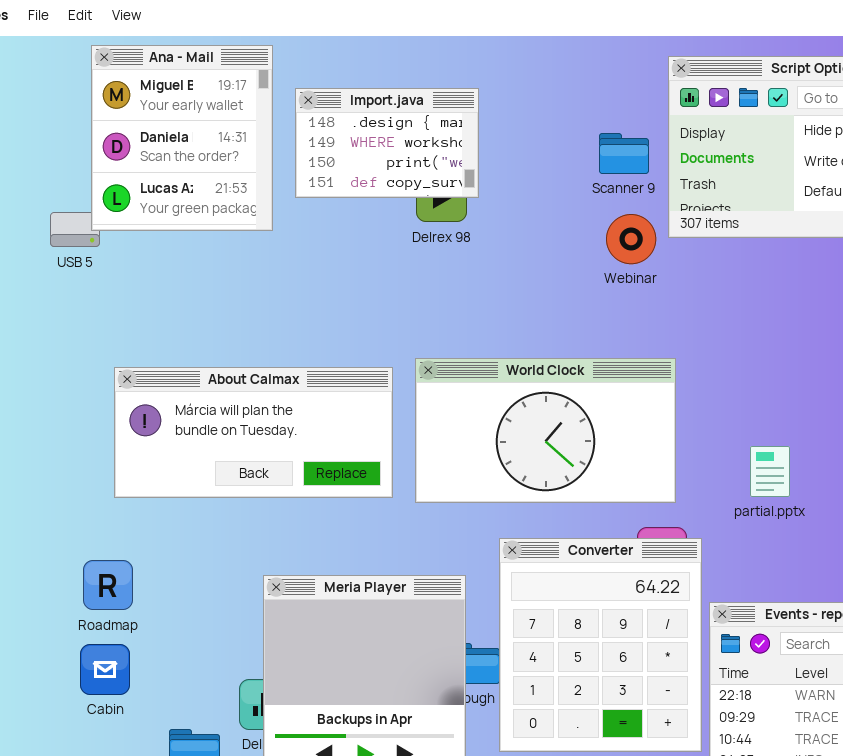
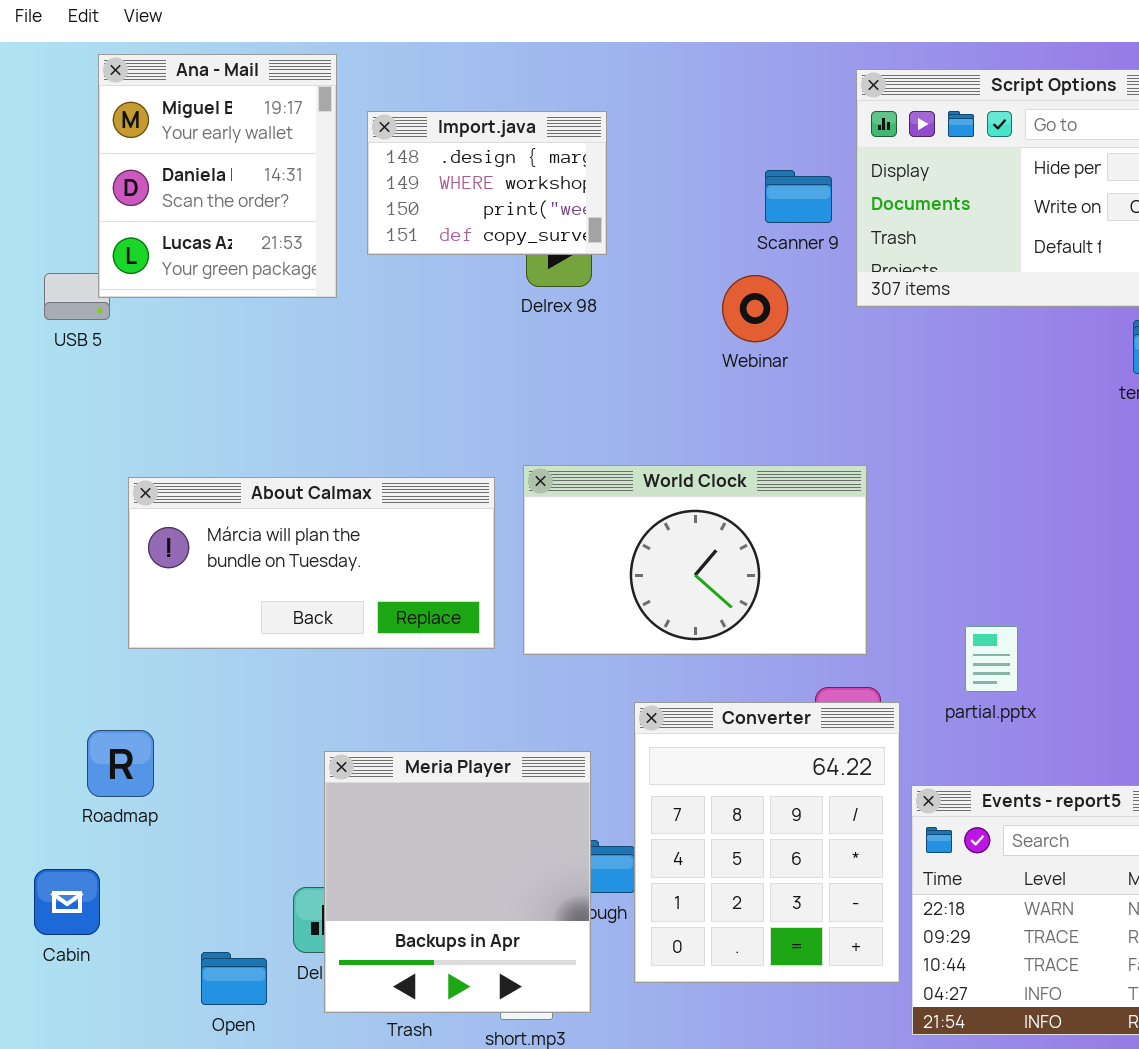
Webinar: [606,214,656,264] -> [722,275,788,342], moved
partial.pptx: [750,446,790,497] -> [965,626,1018,692], moved
Cabin: [80,644,130,695] -> [34,869,100,935], moved

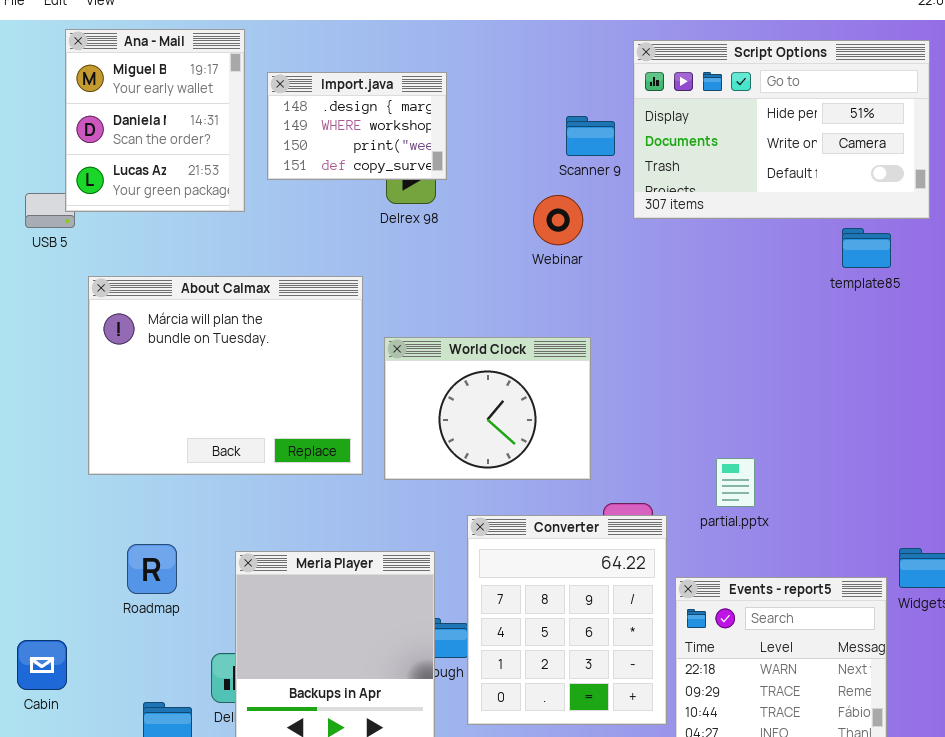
World Clock: [523,465,867,655] -> [384,337,591,480], resized
About Calmax: [128,477,495,649] -> [88,276,363,475], resized
Roadmap: [87,730,154,797] -> [127,544,177,594], moved

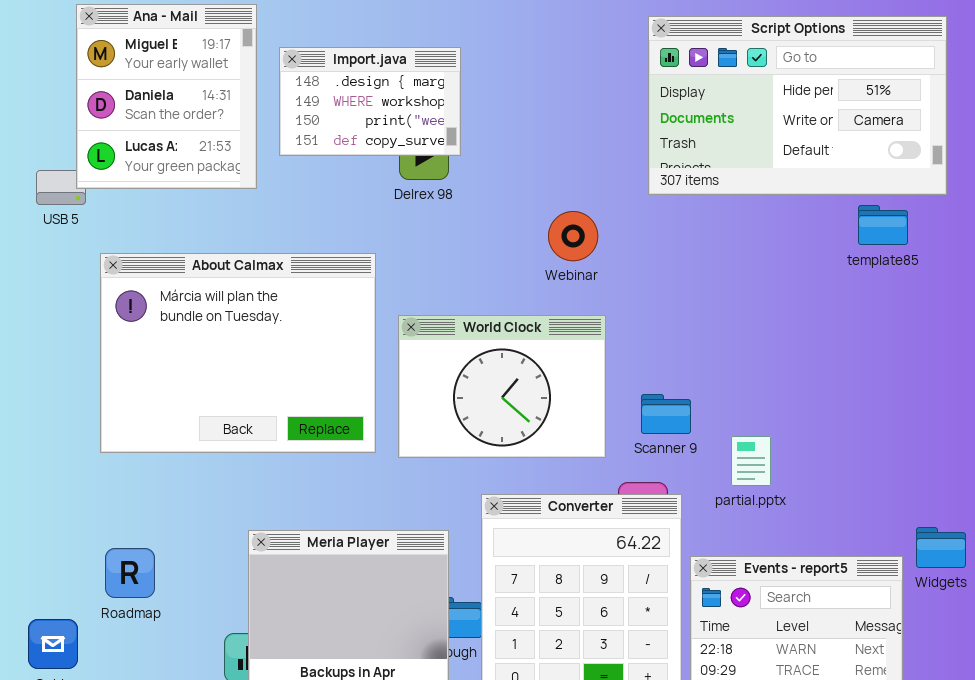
Scanner 9: [566,116,615,156] -> [641,394,691,434], moved
Webinar: [533,195,583,245] -> [548,211,598,261], moved
Roadmap: [127,544,177,594] -> [105,548,155,598], moved

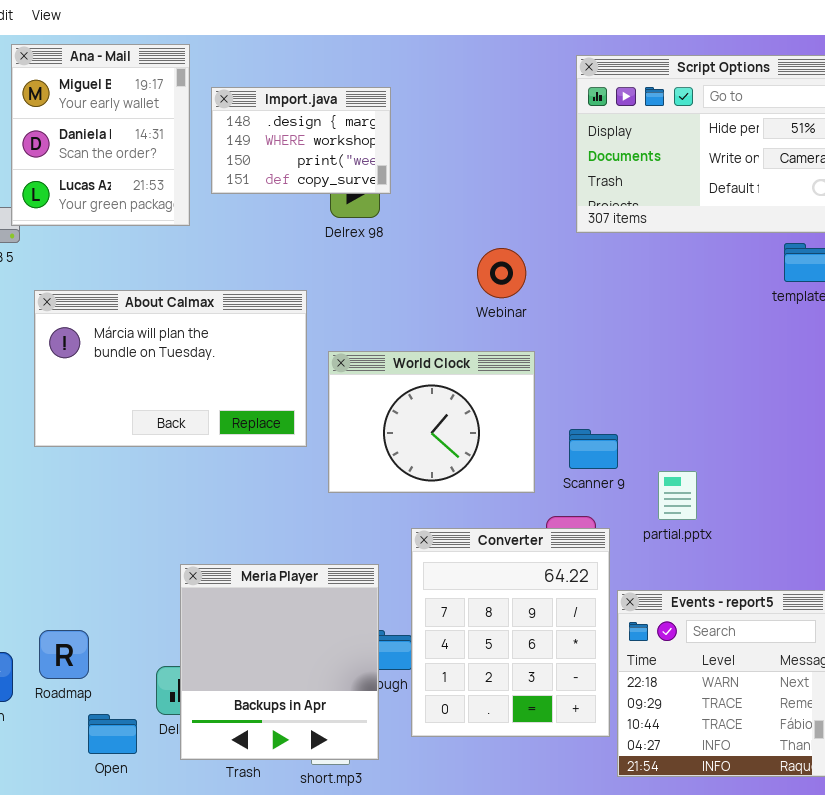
About Calmax: [100,253,376,453] -> [34,290,307,447], resized
Roadmap: [105,548,155,598] -> [39,630,89,679], moved

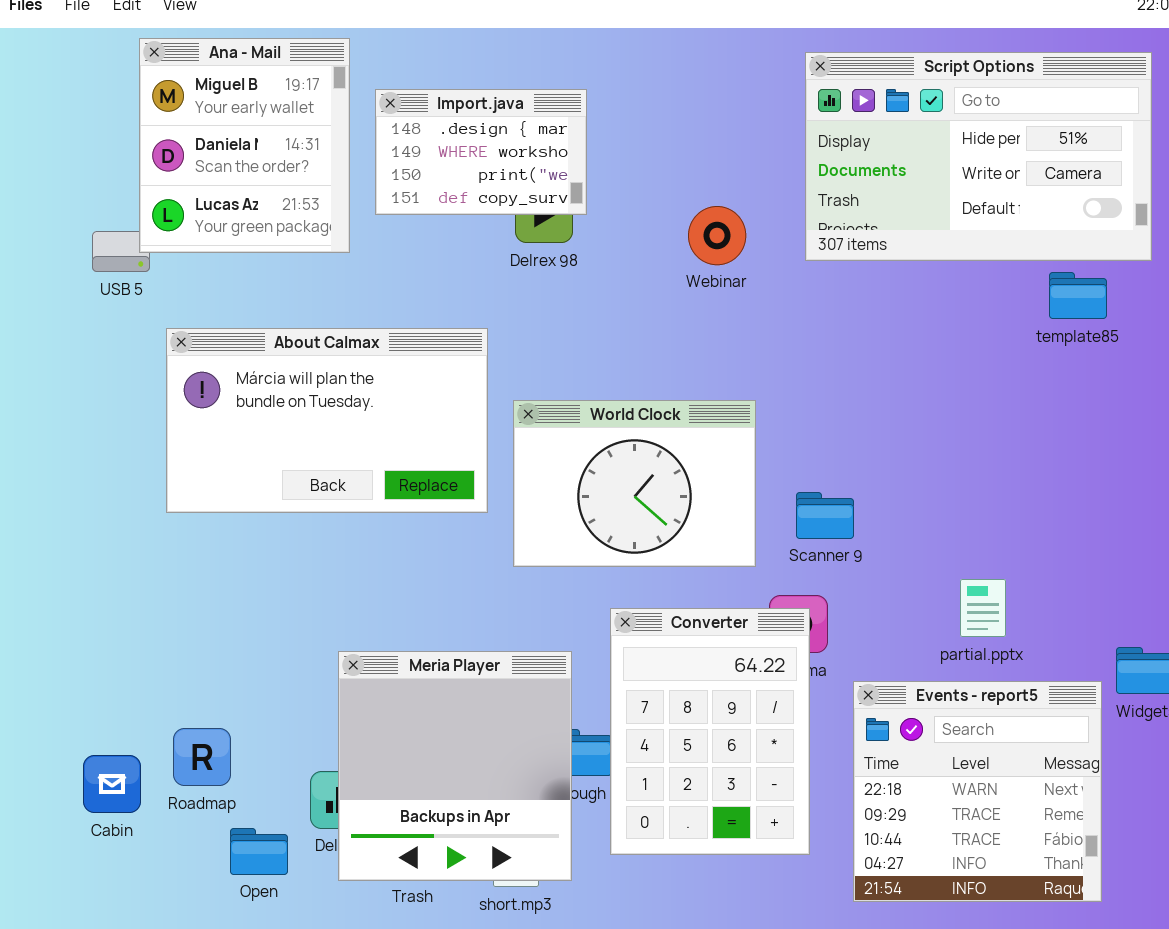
Webinar: [477,248,526,298] -> [688,206,746,265], moved
partial.pptx: [658,471,697,520] -> [960,579,1006,637], moved
Converter: [411,528,610,737] -> [610,608,810,855], resized

